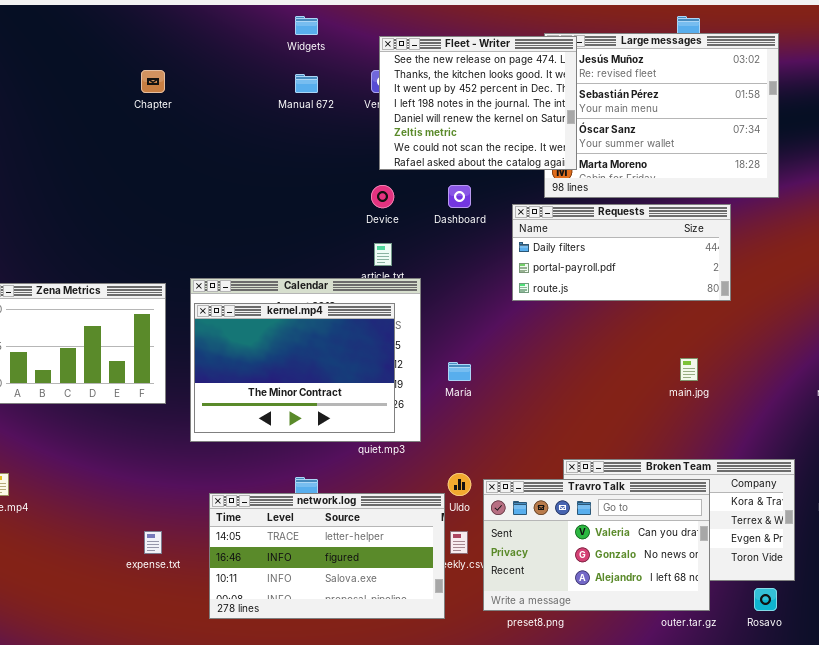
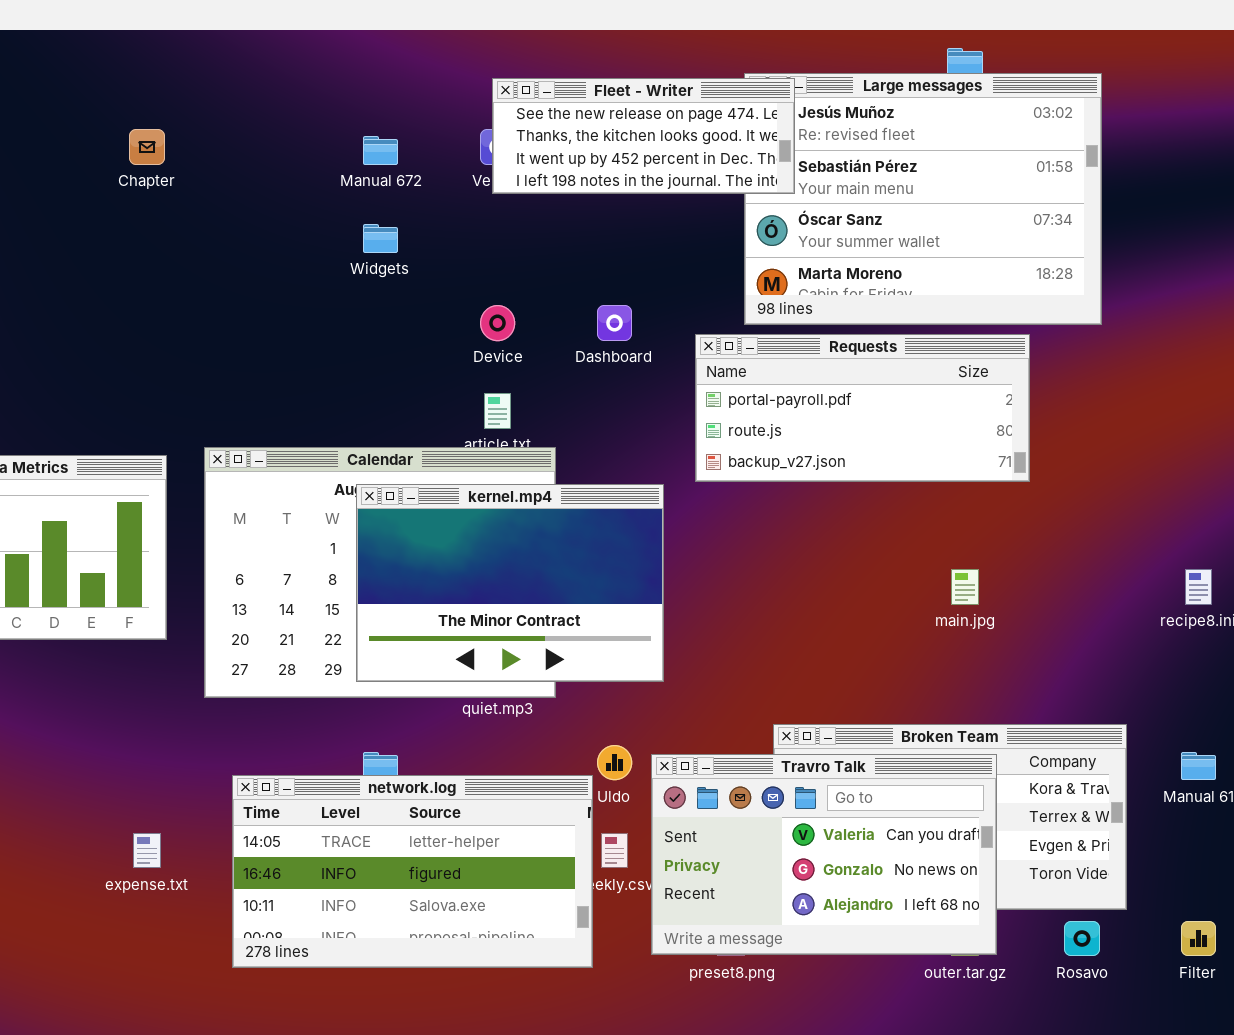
Widgets: [295,16,318,35] -> [363,224,398,253], moved
Fleet - Writer: [379,36,577,170] -> [492,78,795,194], resized
Requests: [512,204,731,301] -> [695,334,1030,482], scrolled down 1 row
kernel.mp4: [194,303,395,433] -> [356,484,664,682], moved

